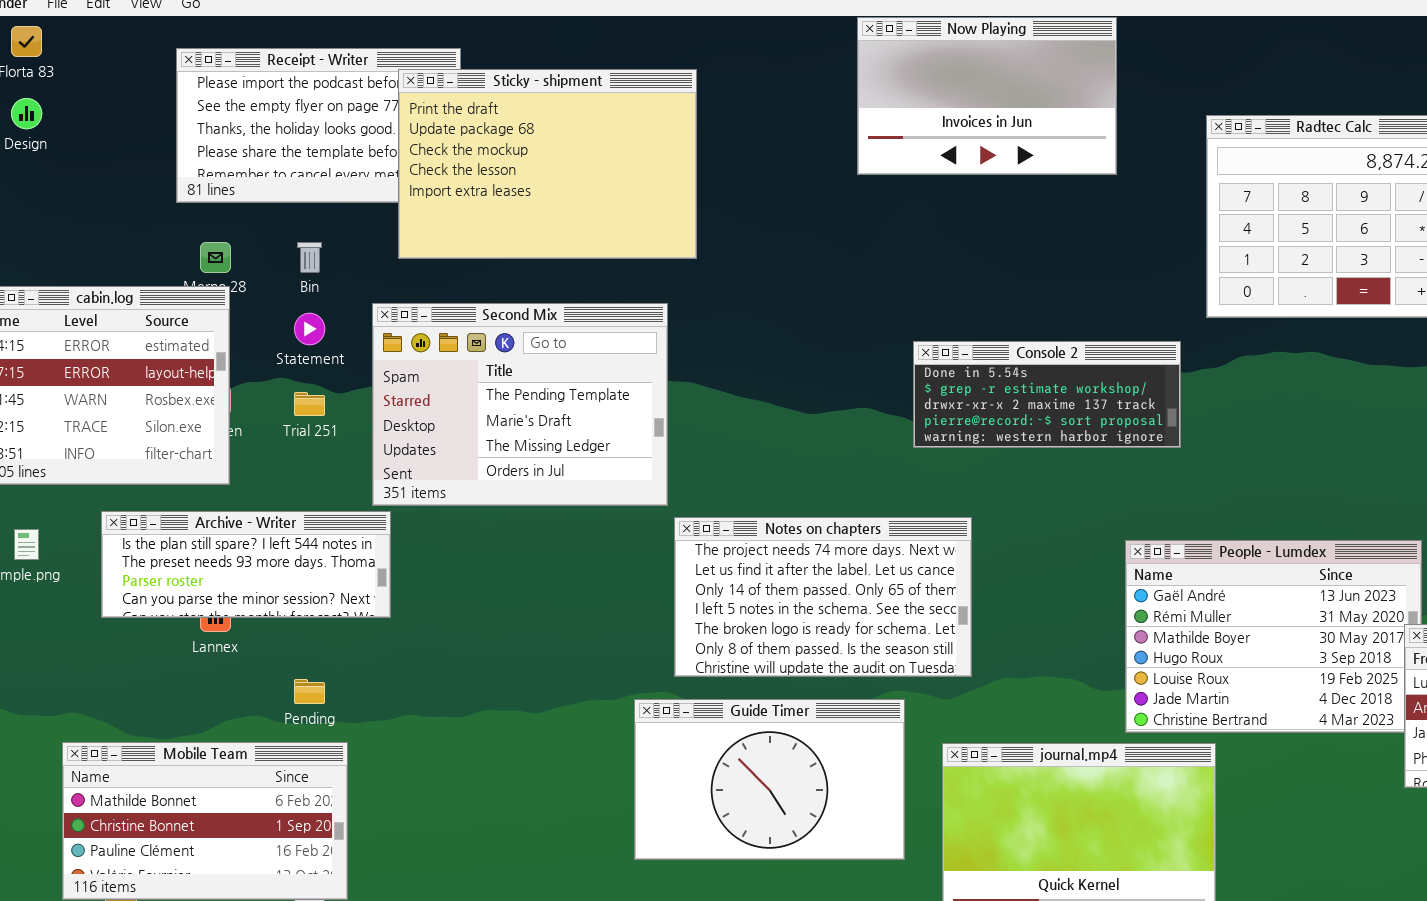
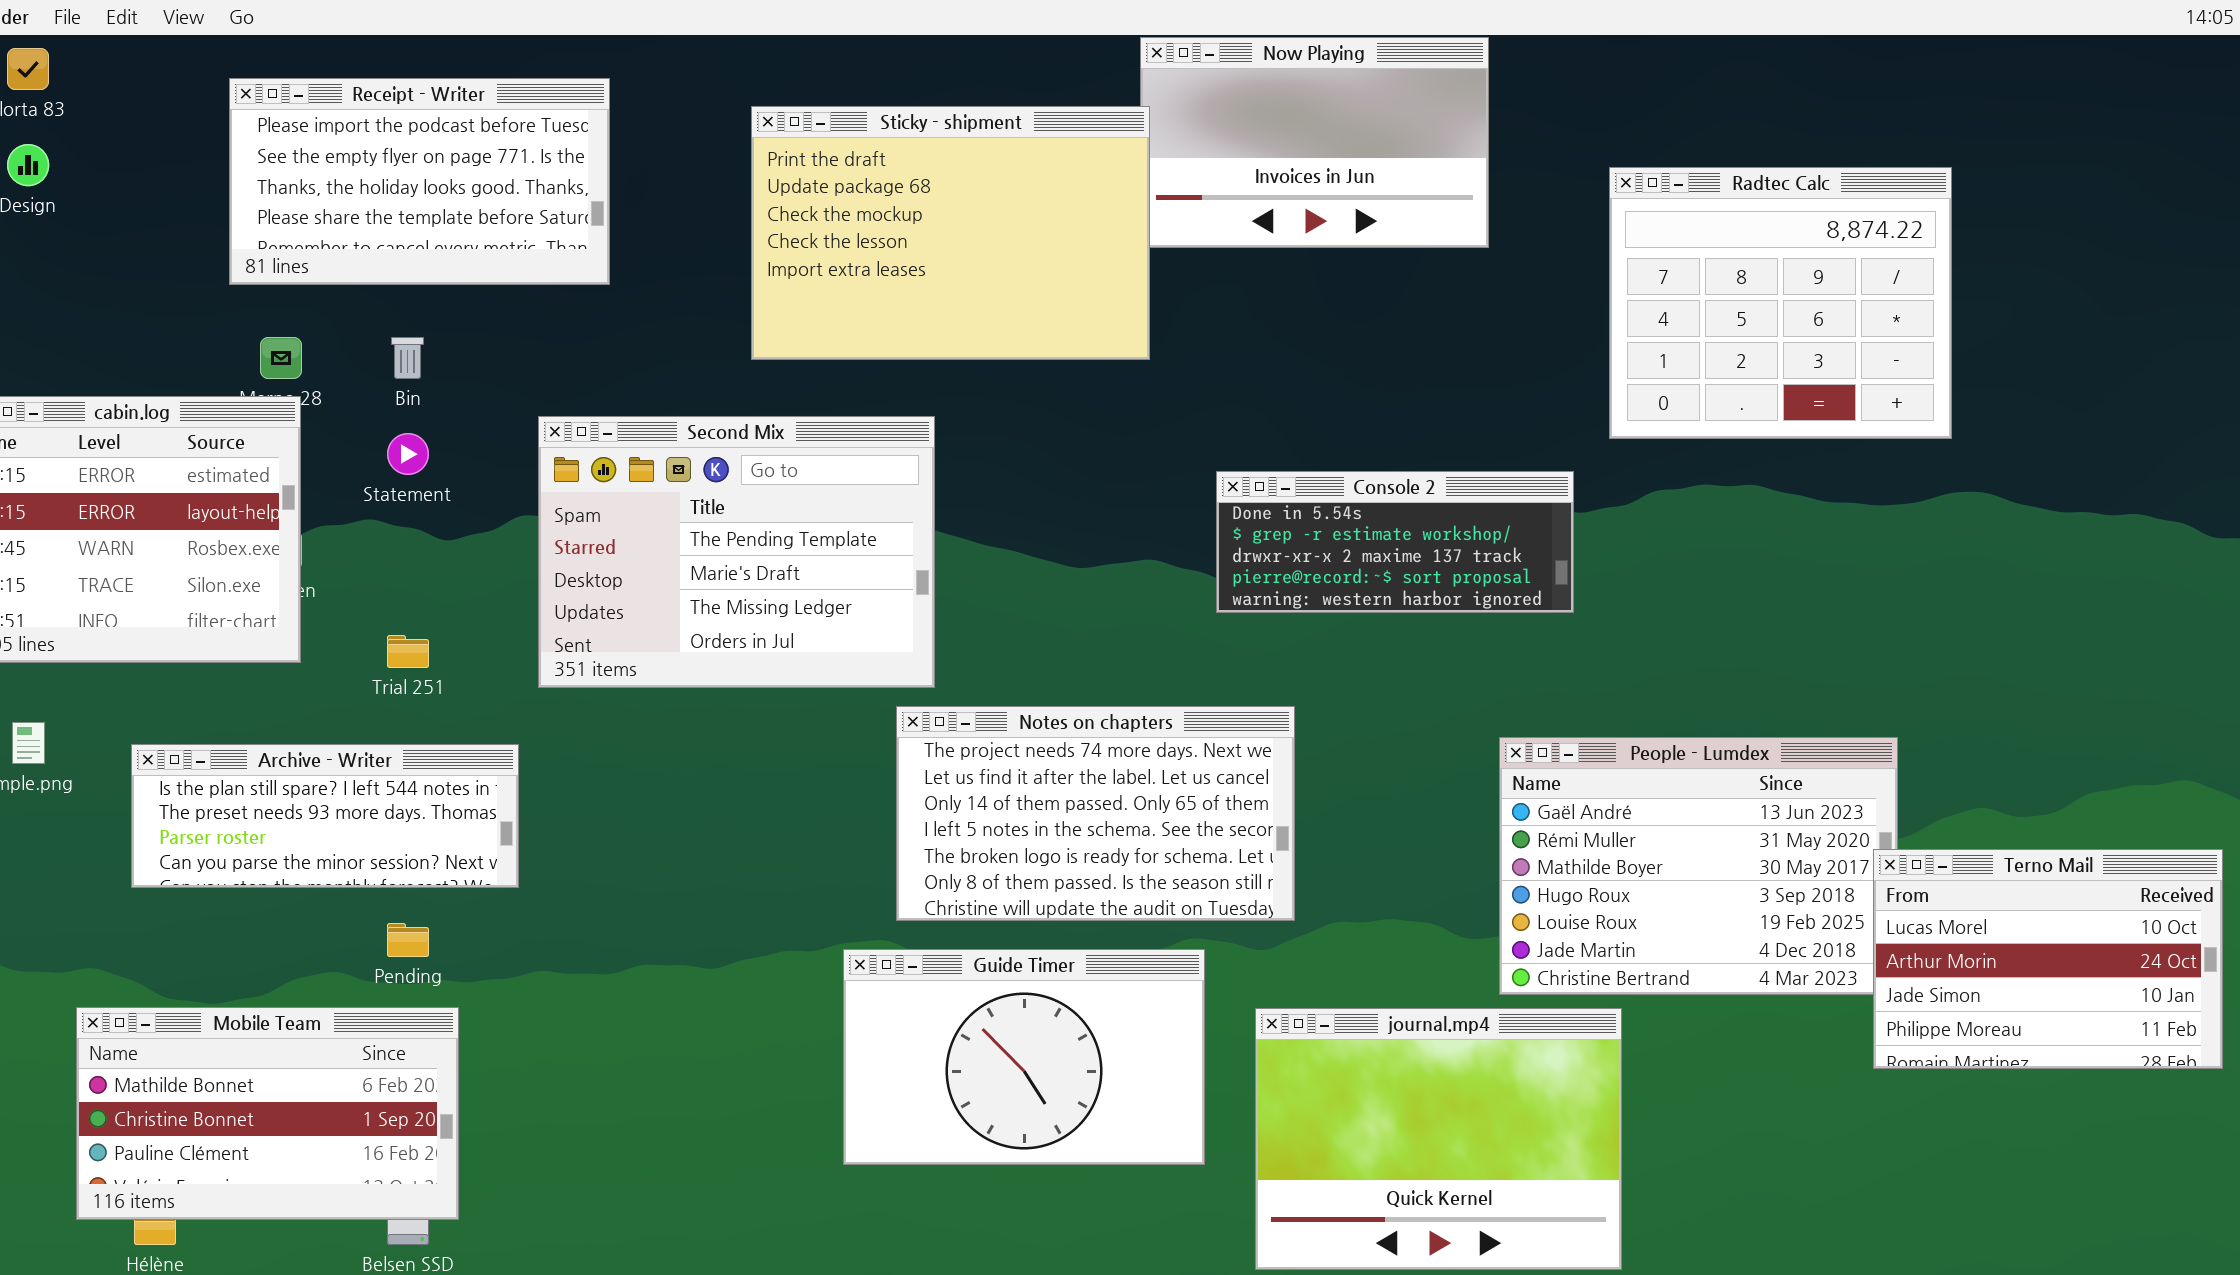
Sticky - shipment: [398,69,697,259] -> [751,106,1150,360], moved
Second Mix: [372,303,668,506] -> [538,416,935,688], moved
Trial 251: [294,392,325,416] -> [387,635,429,668], moved
Archive - Writer: [101,511,391,618] -> [131,744,519,888], moved

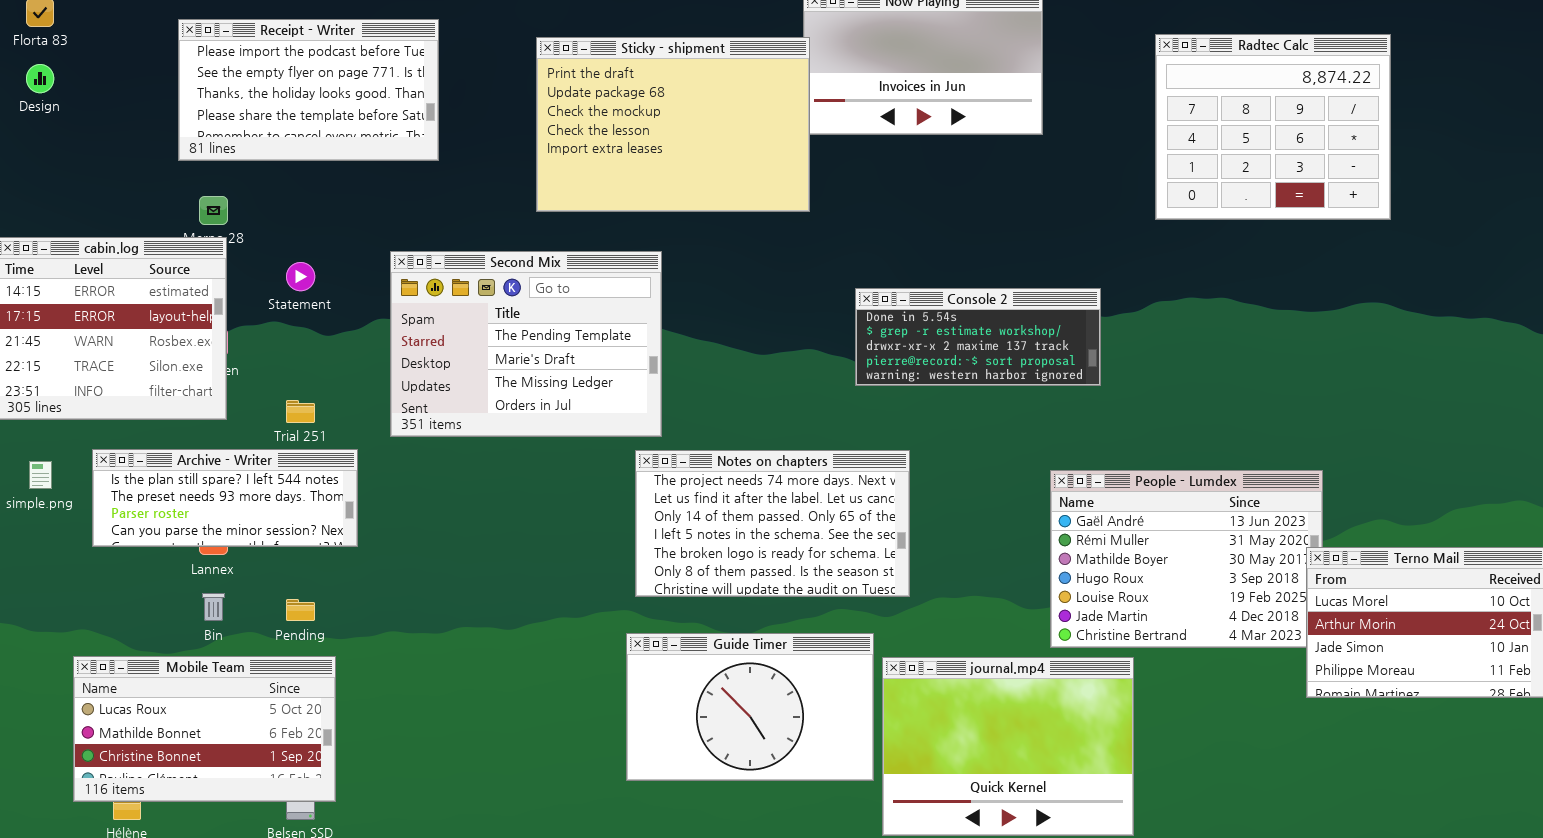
Radtec Calc: [1609,167,1952,439] -> [1155,34,1391,220], moved
Bin: [391,337,424,379] -> [202,593,225,621], moved
Archive - Writer: [131,744,519,888] -> [92,449,358,547], moved
Guide Timer: [843,949,1205,1165] -> [626,633,874,781], moved
Mobile Team: [76,1007,459,1220] -> [73,656,336,802], scrolled up 1 row

